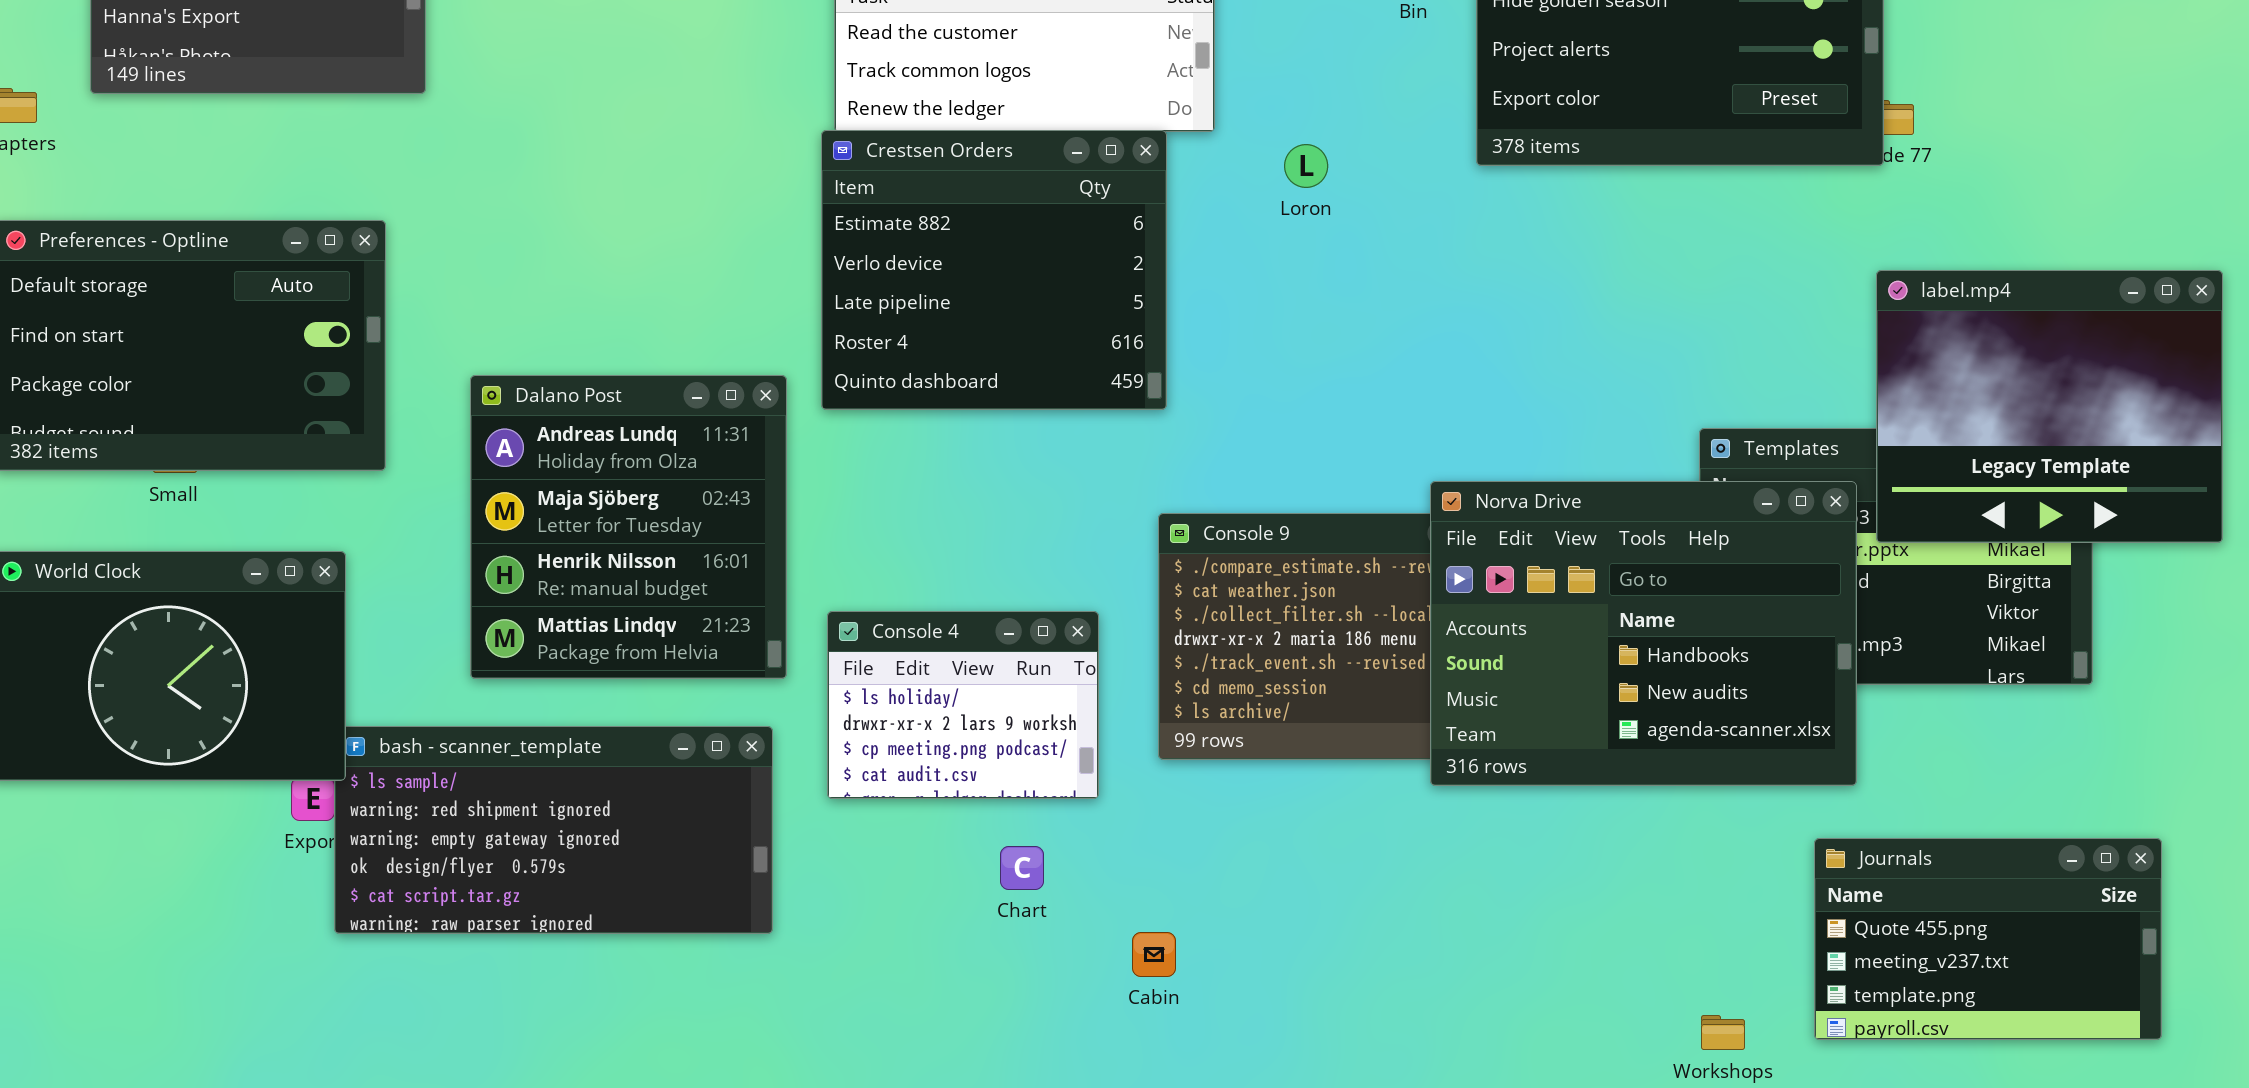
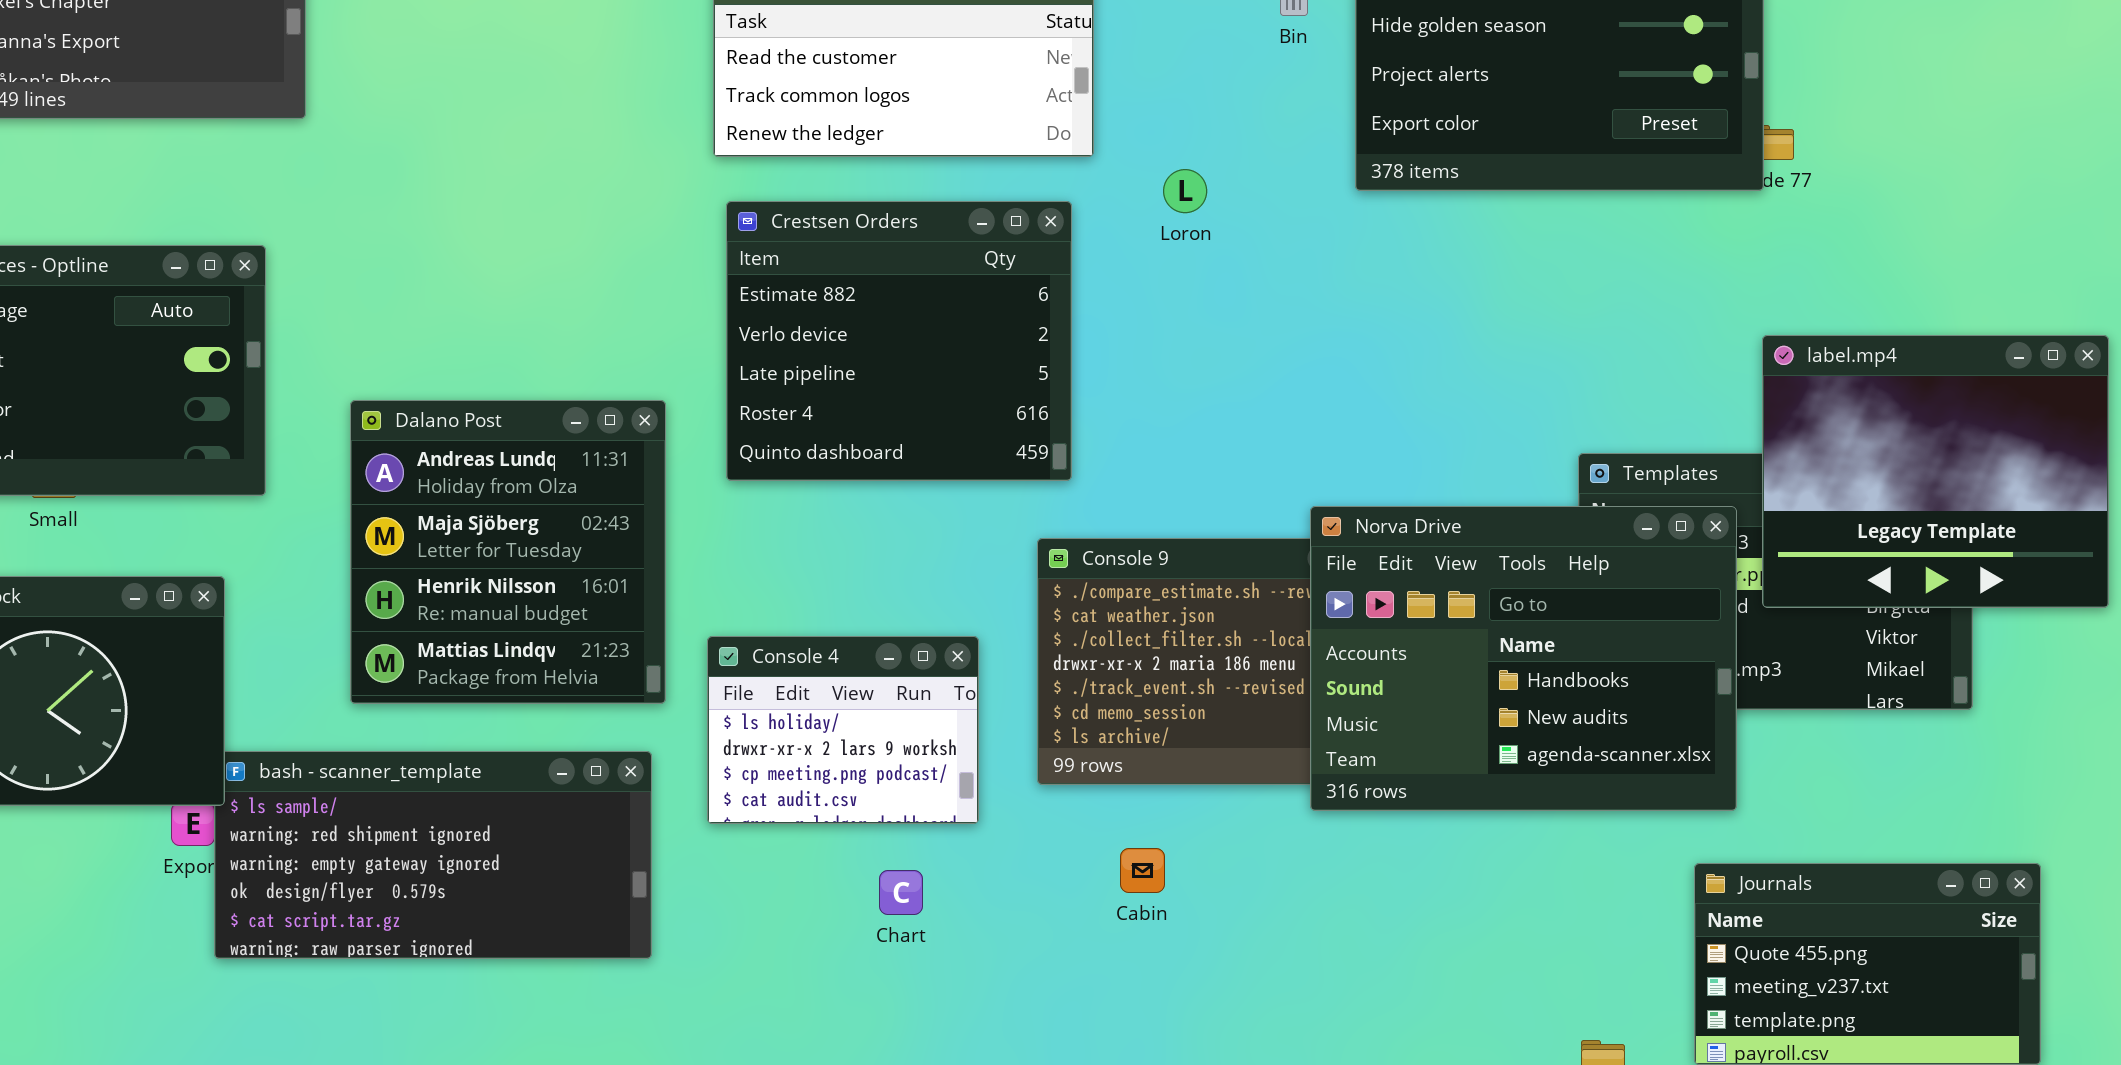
Crestsen Orders: [821,130,1167,410] -> [726,201,1072,481], moved
label.mp4: [1876,270,2223,543] -> [1762,335,2109,608], moved
Cabin: [1132,932,1176,977] -> [1120,848,1165,893], moved

